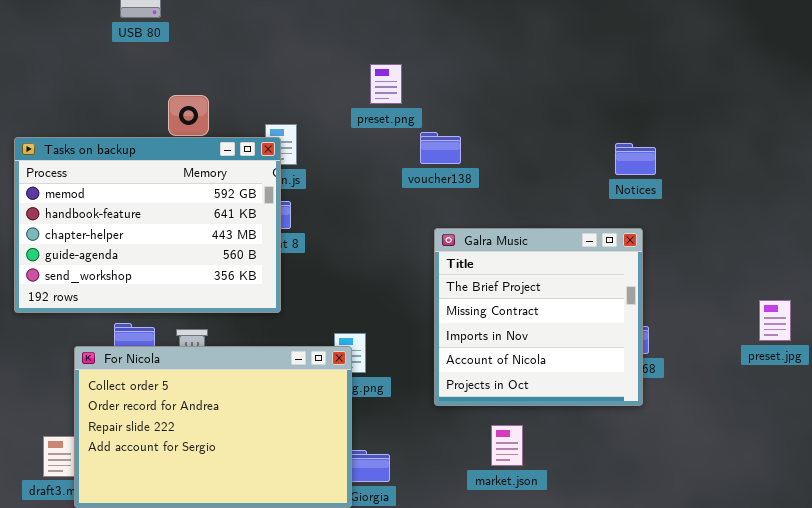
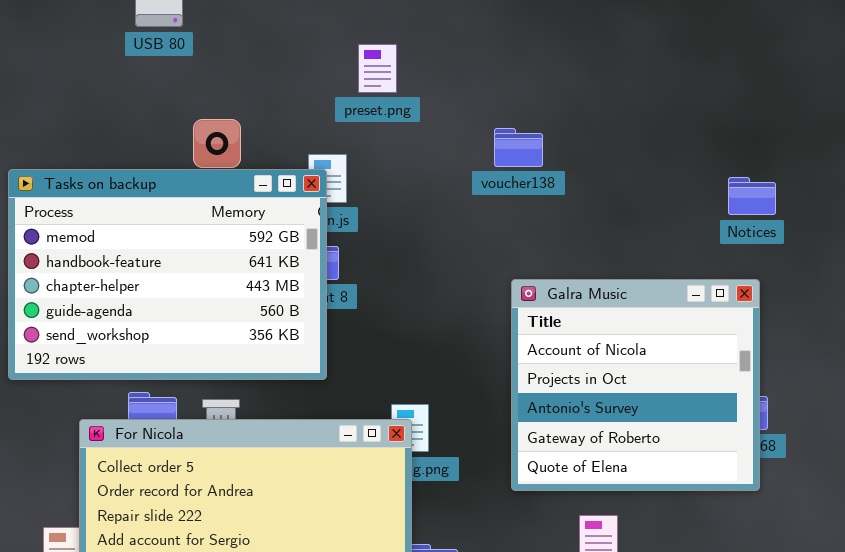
preset.png: [370,64,402,104] -> [358,44,397,93], moved
voucher138: [420,132,461,164] -> [494,128,543,167], moved
Galra Music: [434,228,643,406] -> [511,279,760,491], scrolled down 3 rows

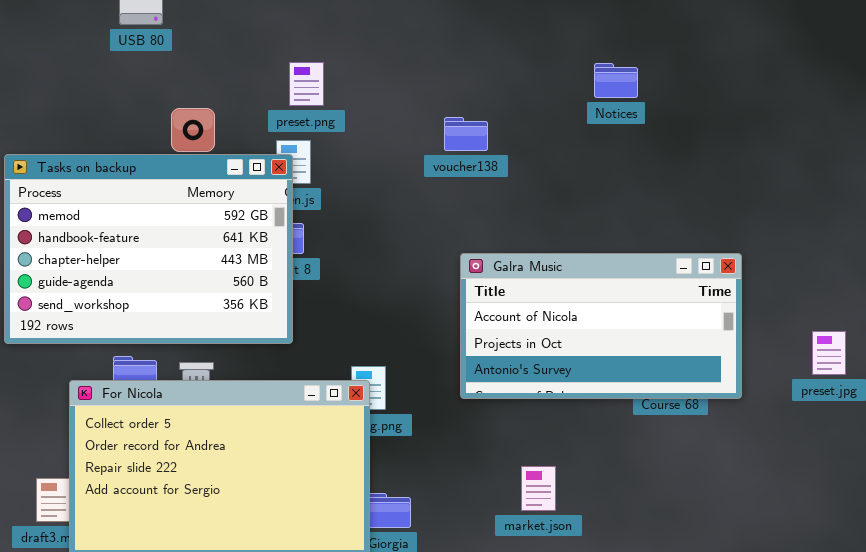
preset.png: [358,44,397,93] -> [289,62,324,106], moved
Notices: [728,177,776,215] -> [594,63,638,98], moved
Galra Music: [511,279,760,491] -> [460,253,742,399], resized

